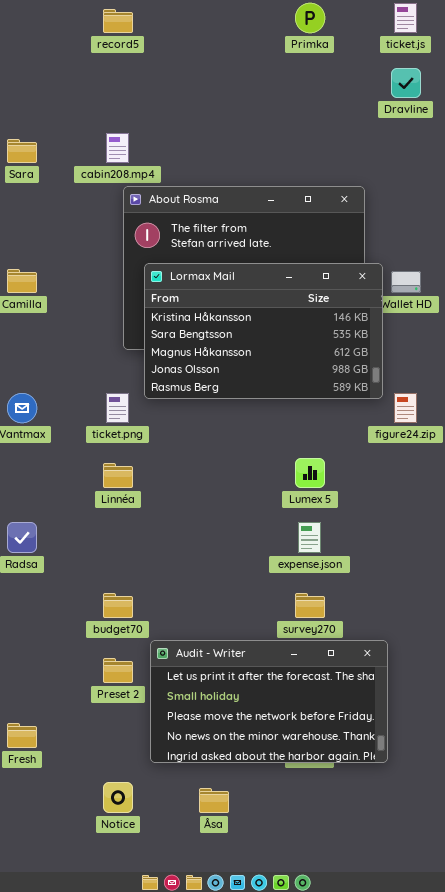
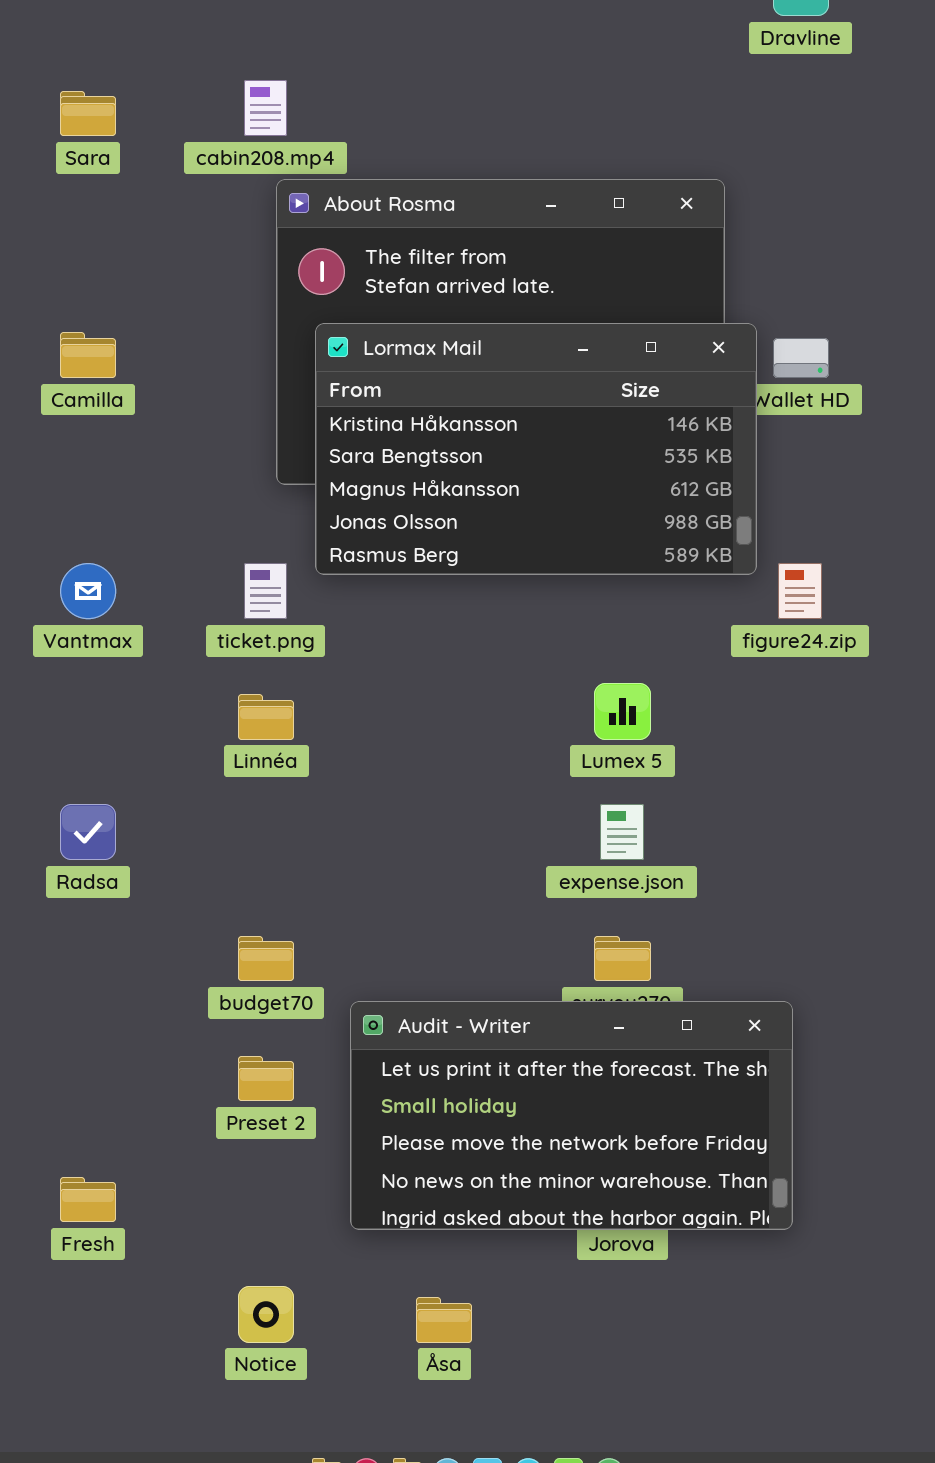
Audit - Writer: [150,640,388,763] -> [350,1001,793,1230], moved

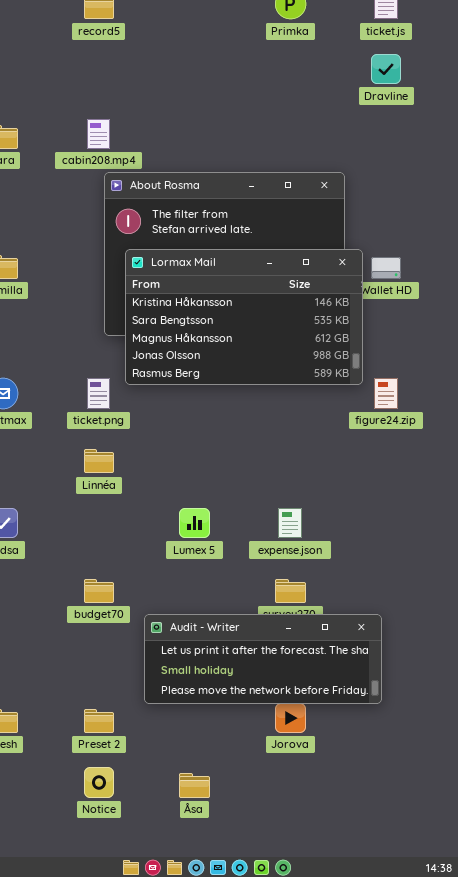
Lumex 5: [594,683,651,740] -> [179,508,210,538], moved
Audit - Writer: [350,1001,793,1230] -> [144,614,382,704], resized
Preset 2: [238,1056,294,1101] -> [84,709,114,733], moved

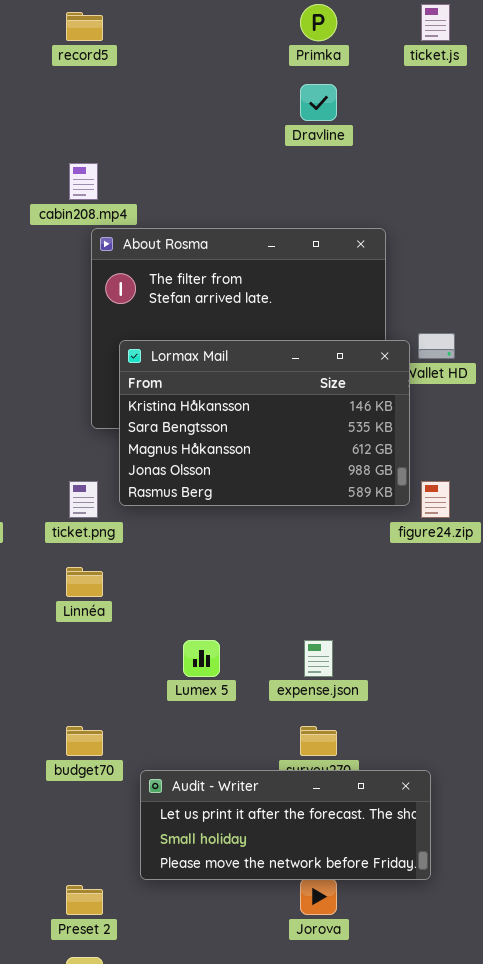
Dravline: [371,54,401,84] -> [300,84,337,121], moved
Lormax Mail: [125,249,363,385] -> [119,340,410,506], moved

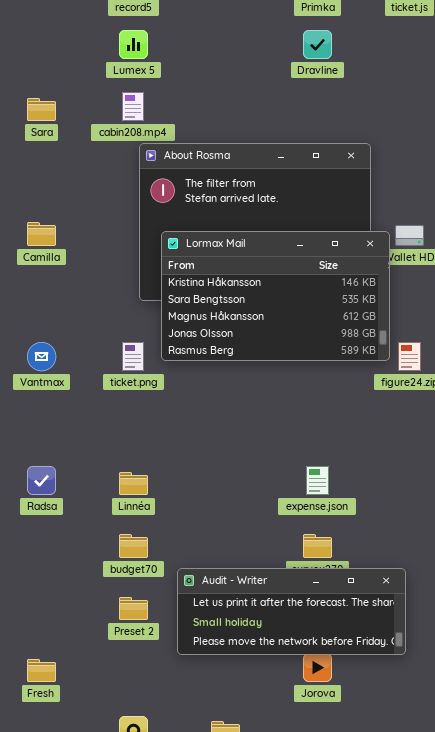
Linnéa: [66,567,103,597] -> [119,472,148,495], moved
Lumex 5: [183,640,220,677] -> [119,30,148,59], moved
Preset 2: [66,885,103,915] -> [119,597,148,620], moved

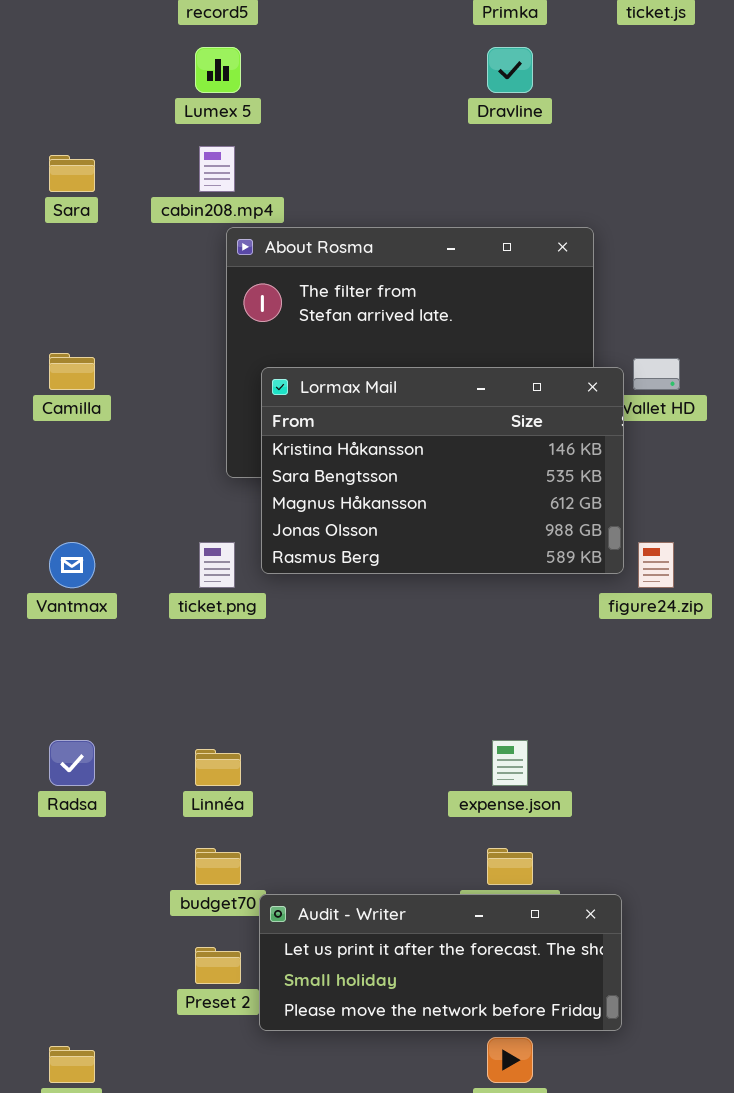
Audit - Writer: [177,568,406,655] -> [259,894,622,1031], moved

